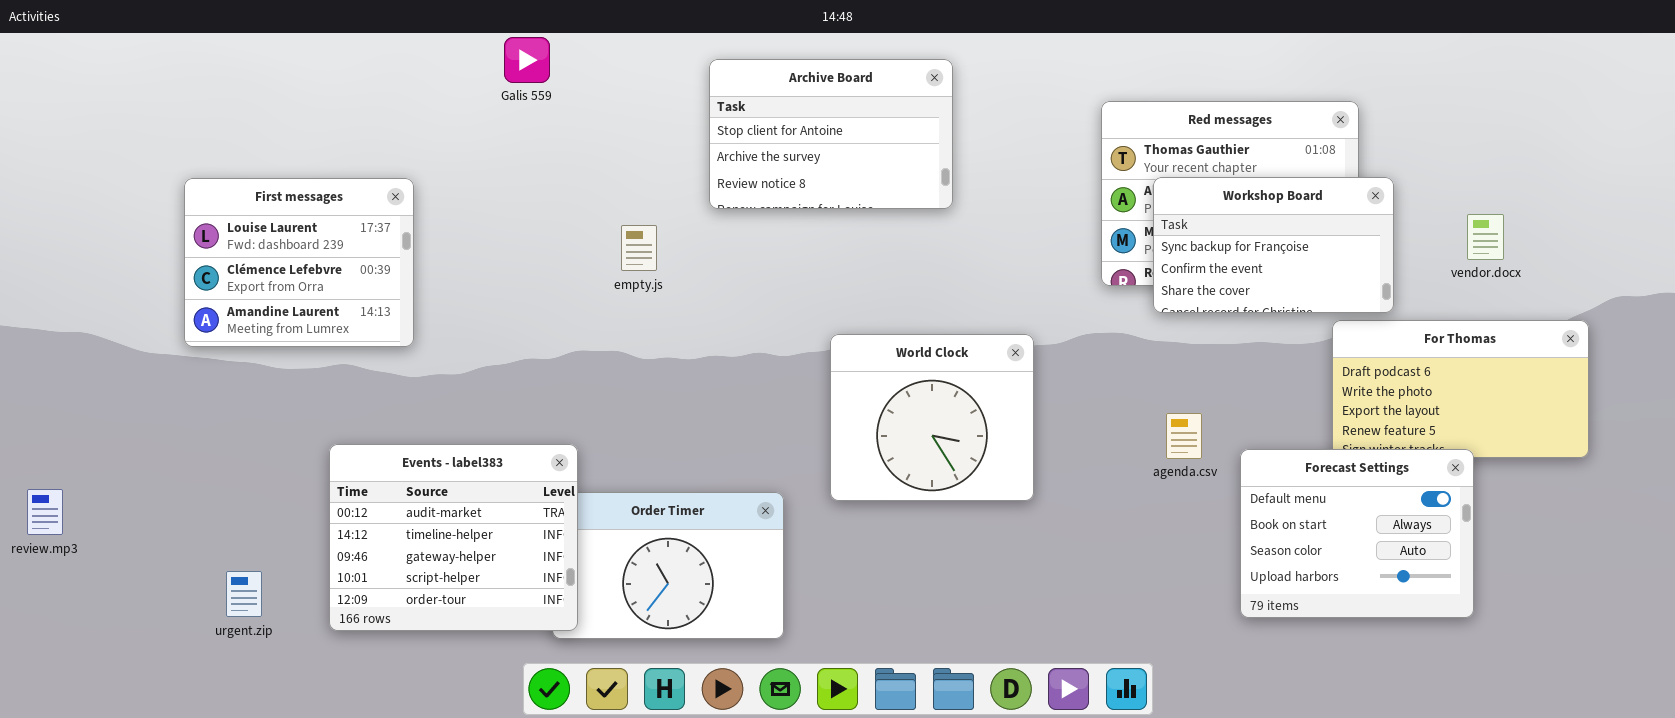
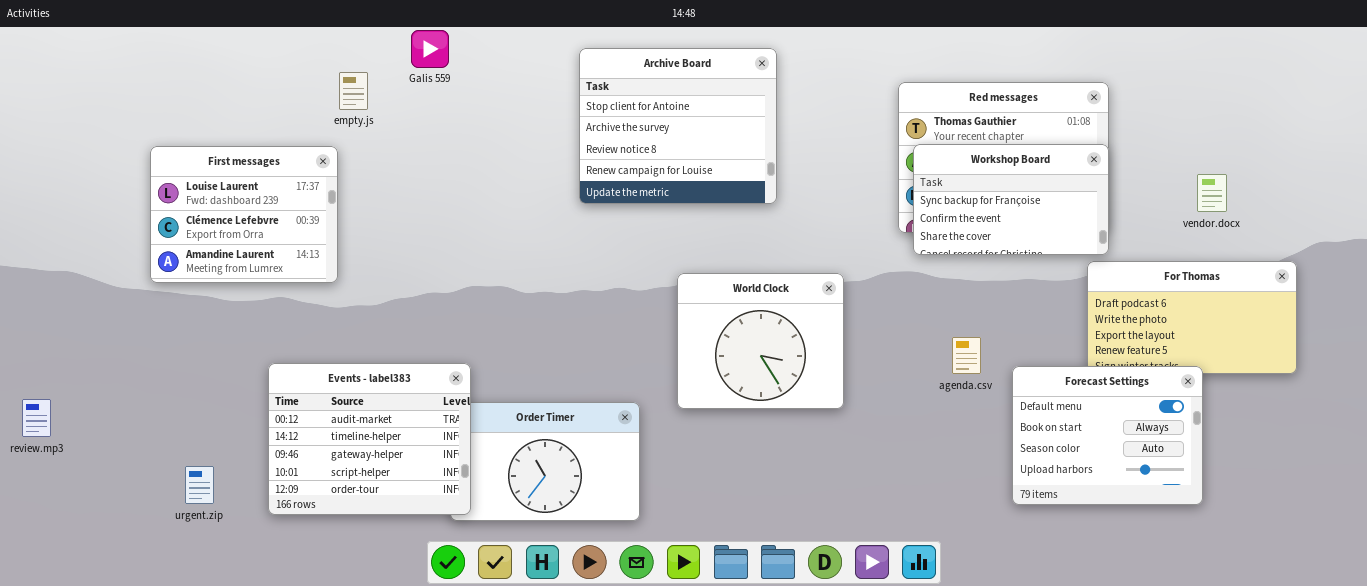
Archive Board: [709,59,953,209] -> [579,48,777,204], resized
Workshop Board: [1153,177,1394,313] -> [913,144,1109,255], moved
empty.js: [621,225,657,271] -> [339,72,368,110], moved

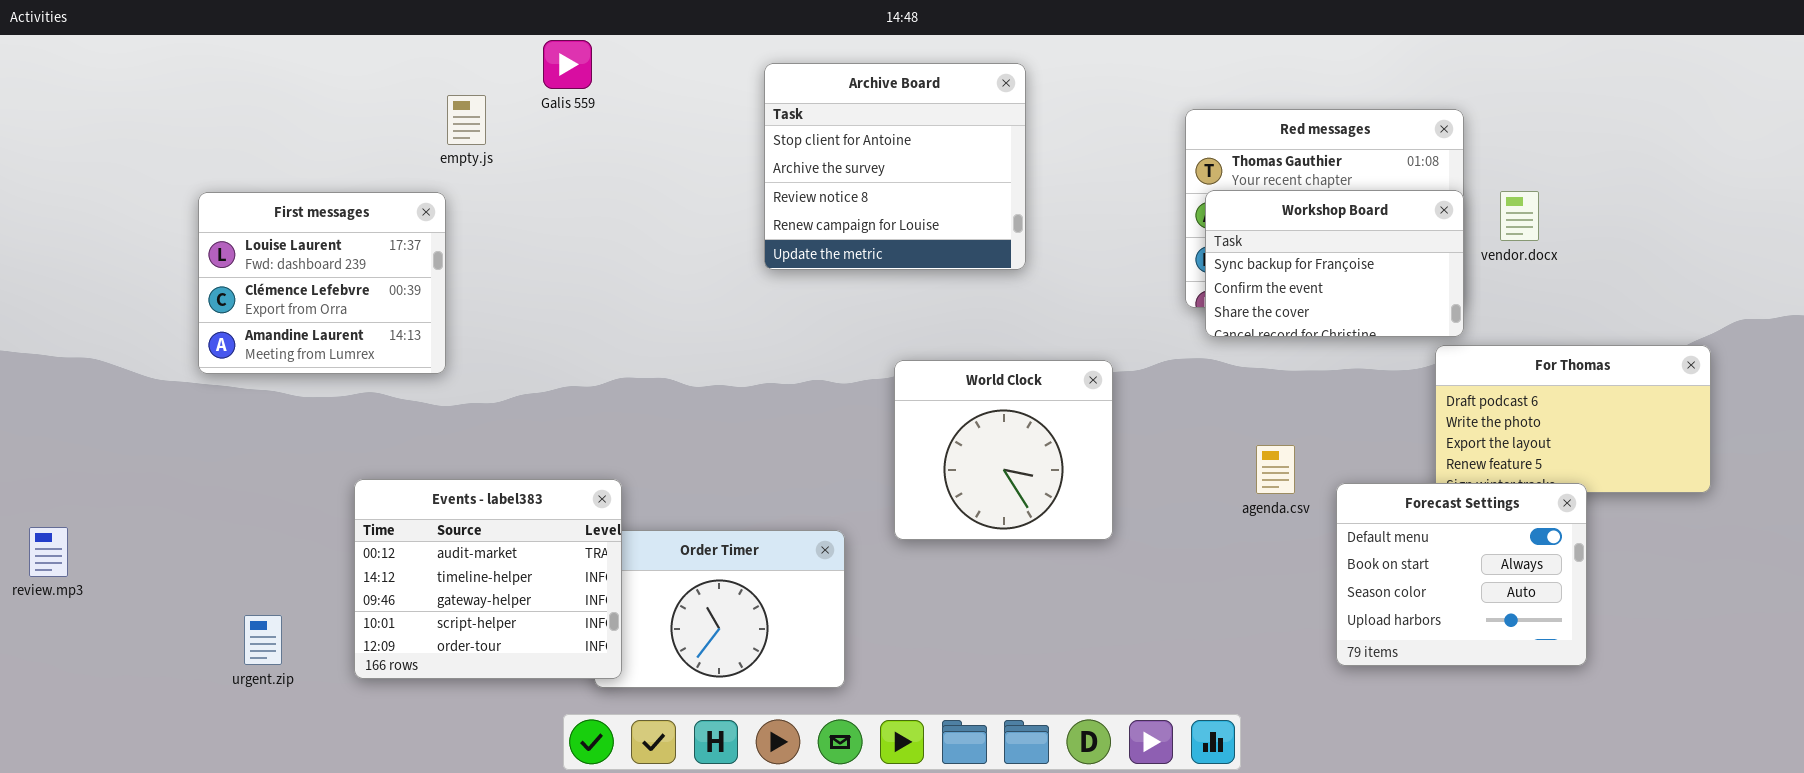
vendor.docx: [1197,174,1227,212] -> [1500,191,1539,241], moved

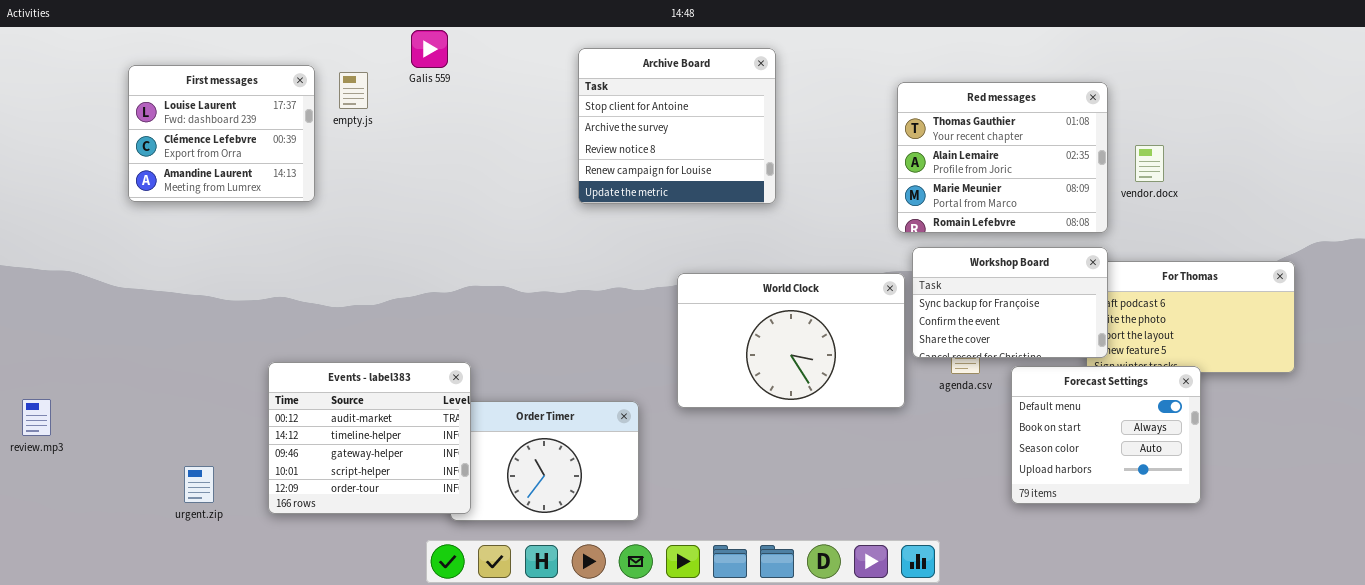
Workshop Board: [1205,190,1464,337] -> [912,247,1108,358], moved
First messages: [198,192,446,374] -> [128,65,315,202], moved
World Clock: [894,360,1113,540] -> [677,273,905,408], resized

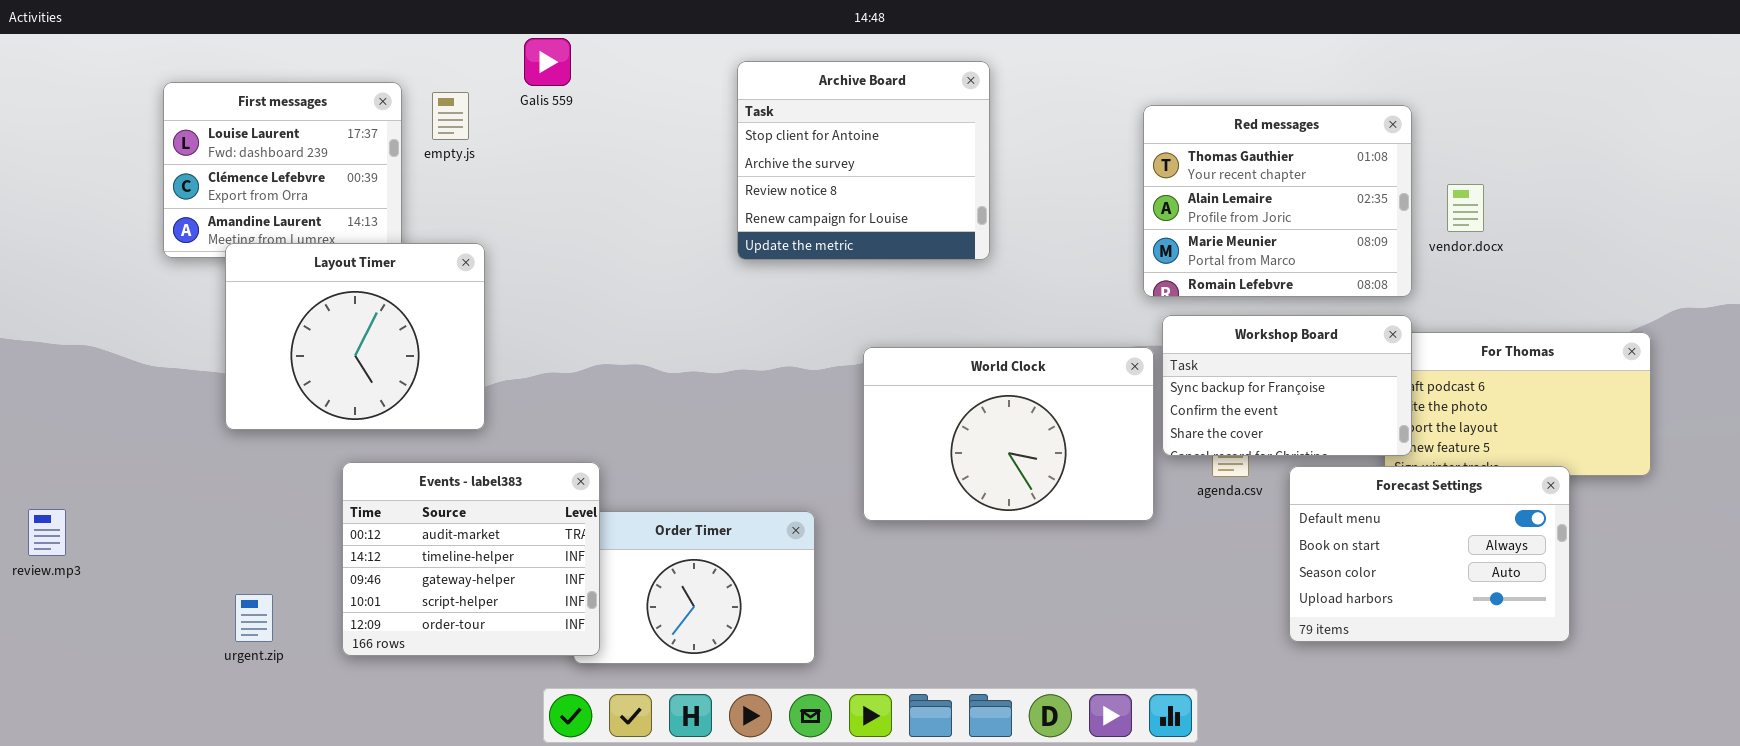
Layout Timer: none -> [225,243,485,430], opened
Forecast Settings: [1011,366,1201,504] -> [1289,466,1570,642], resized

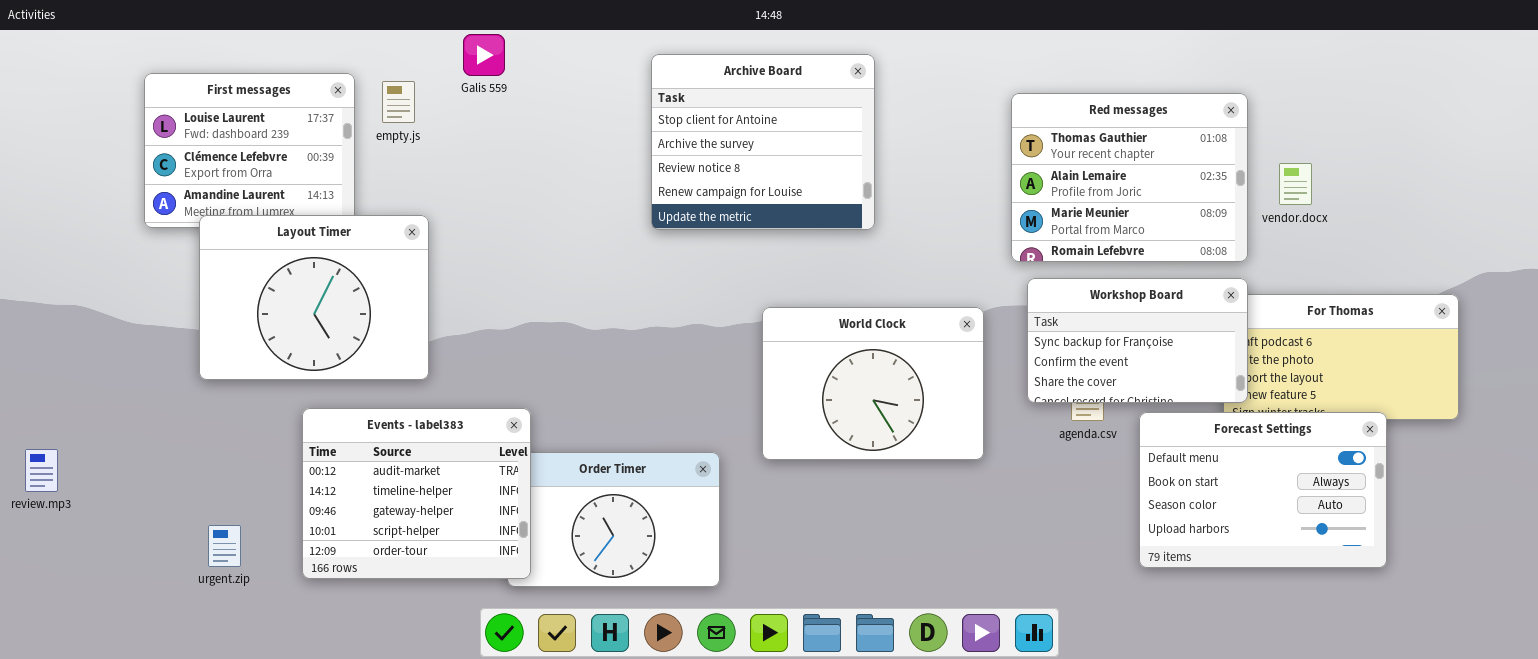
World Clock: [863,347,1154,521] -> [762,307,984,460], resized

